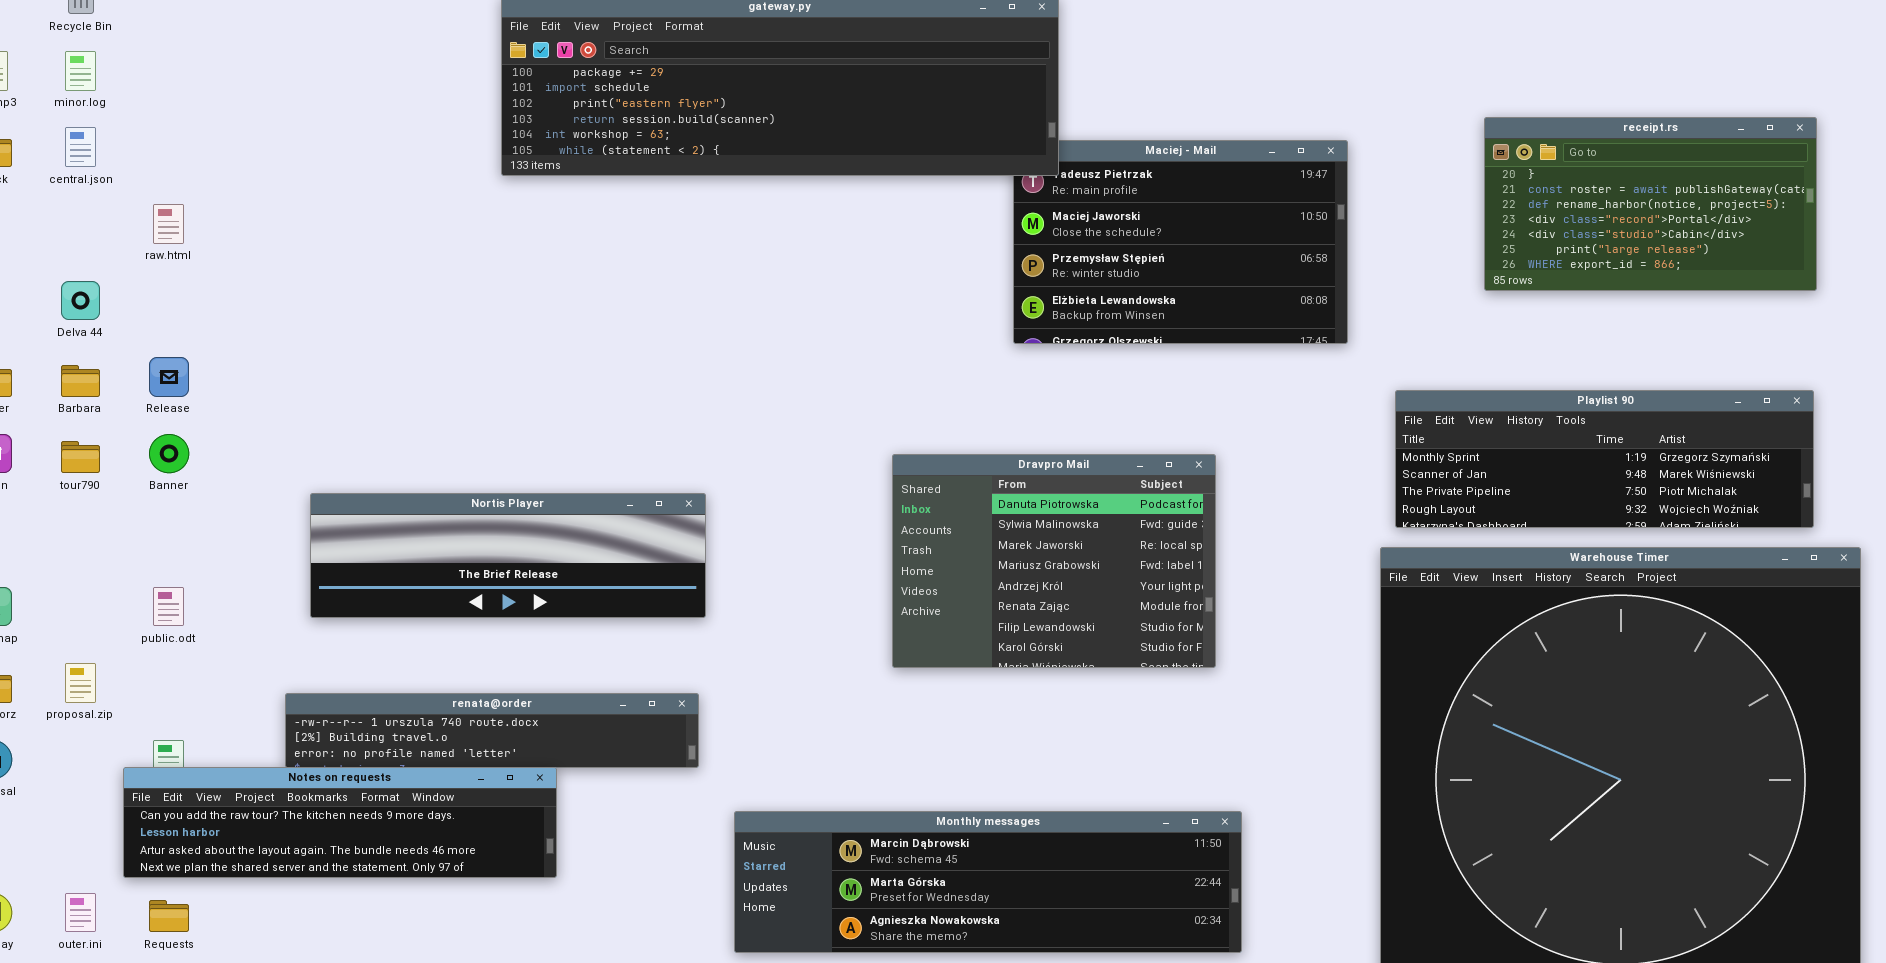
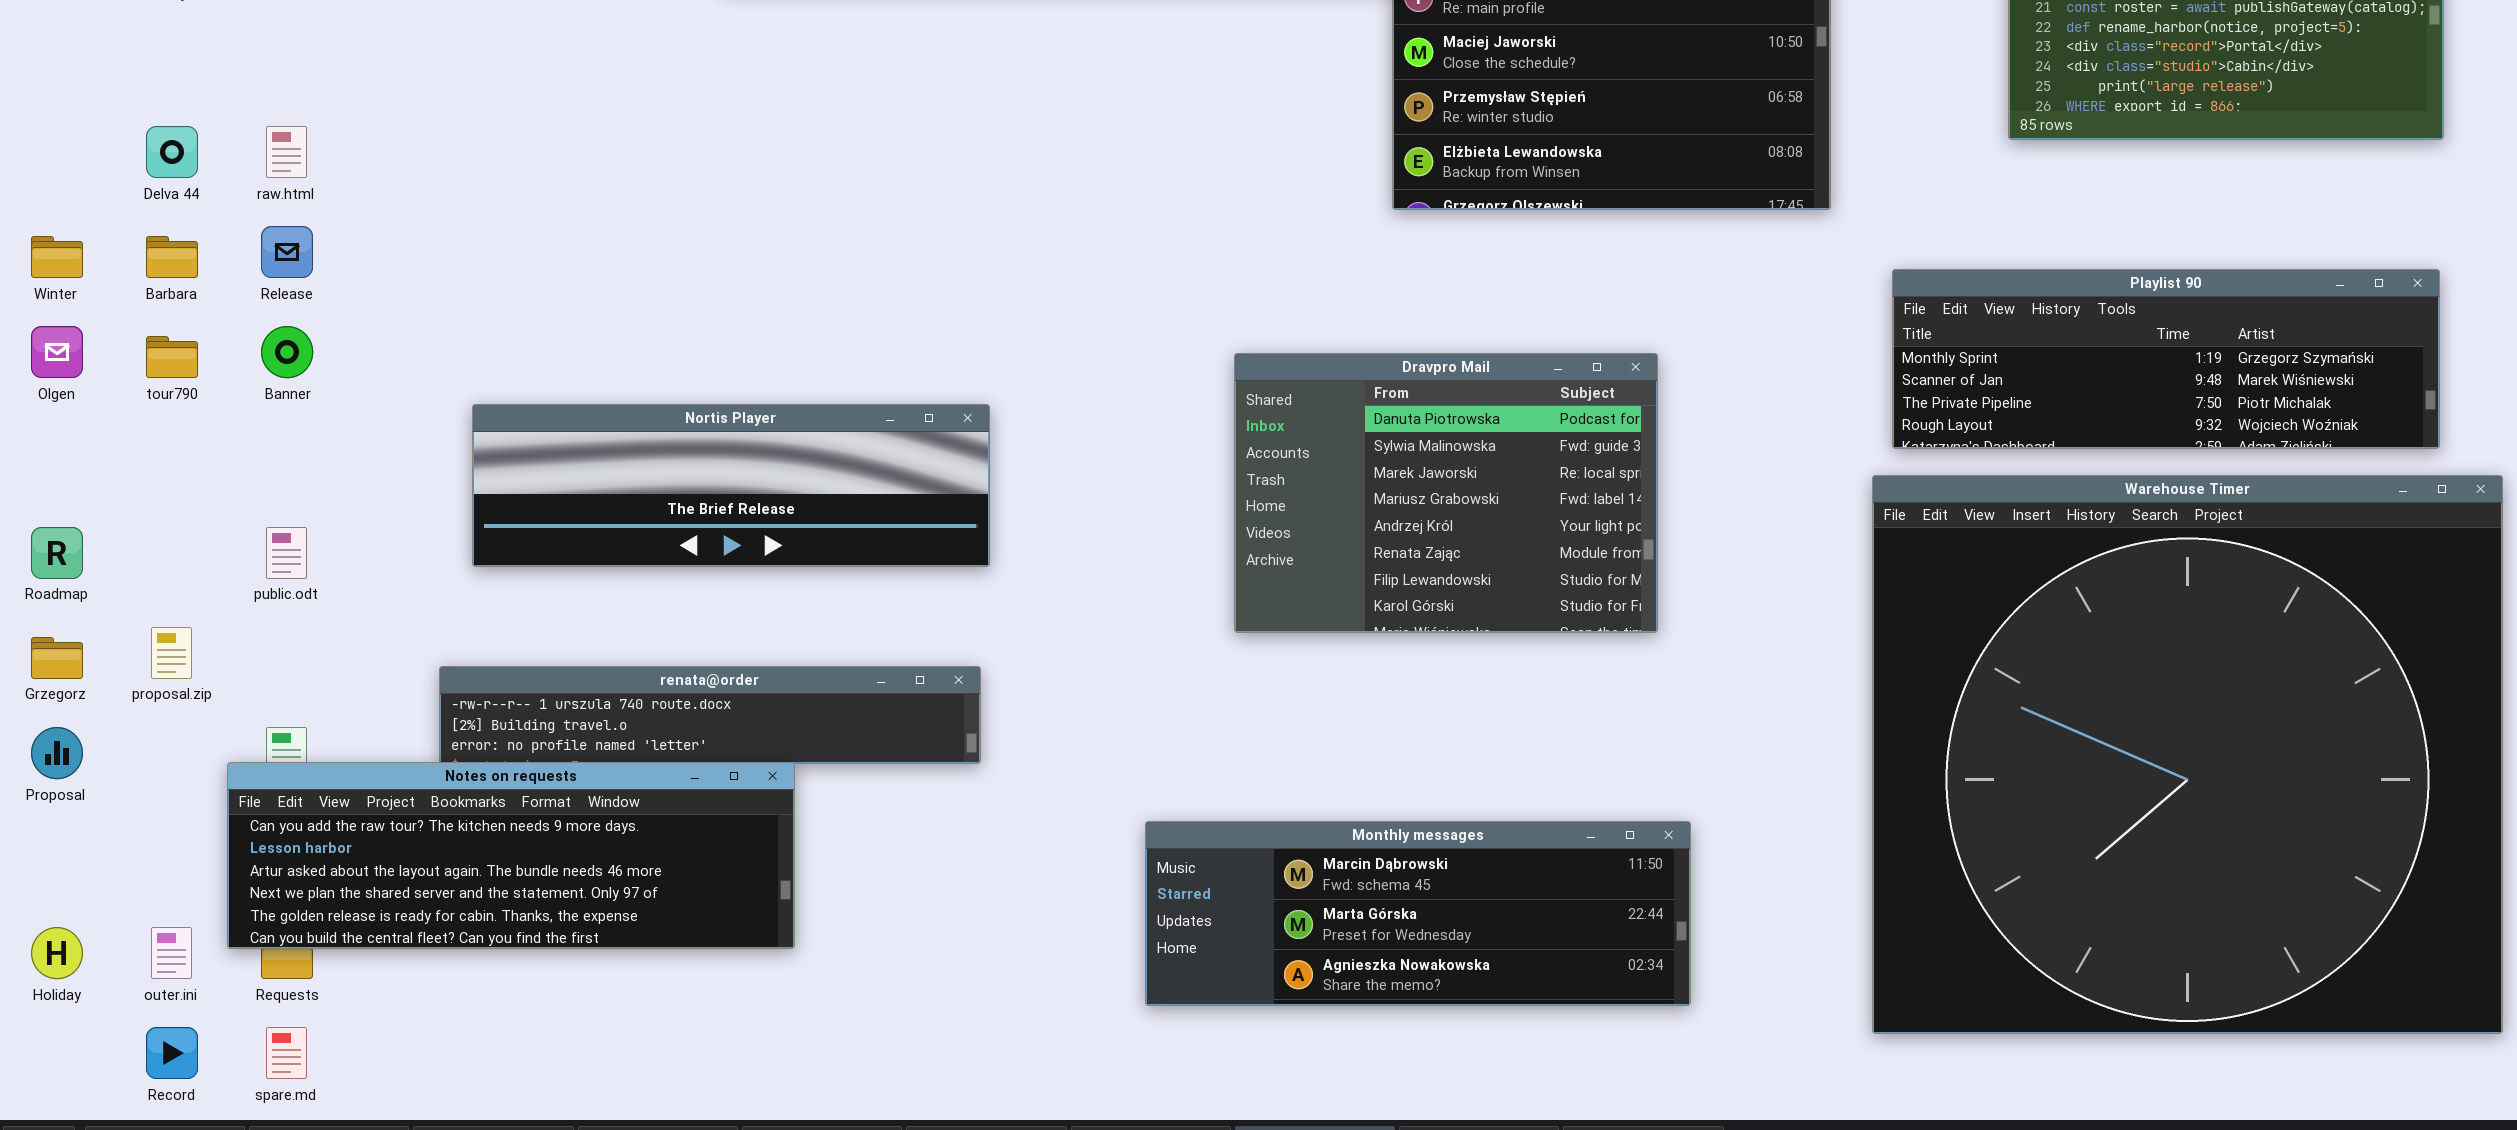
raw.html: [153,204,184,244] -> [266,126,307,178], moved
Notes on requests: [123,767,557,878] -> [227,762,795,949], resized
Monthly messages: [734,811,1242,953] -> [1145,821,1691,1006], resized

